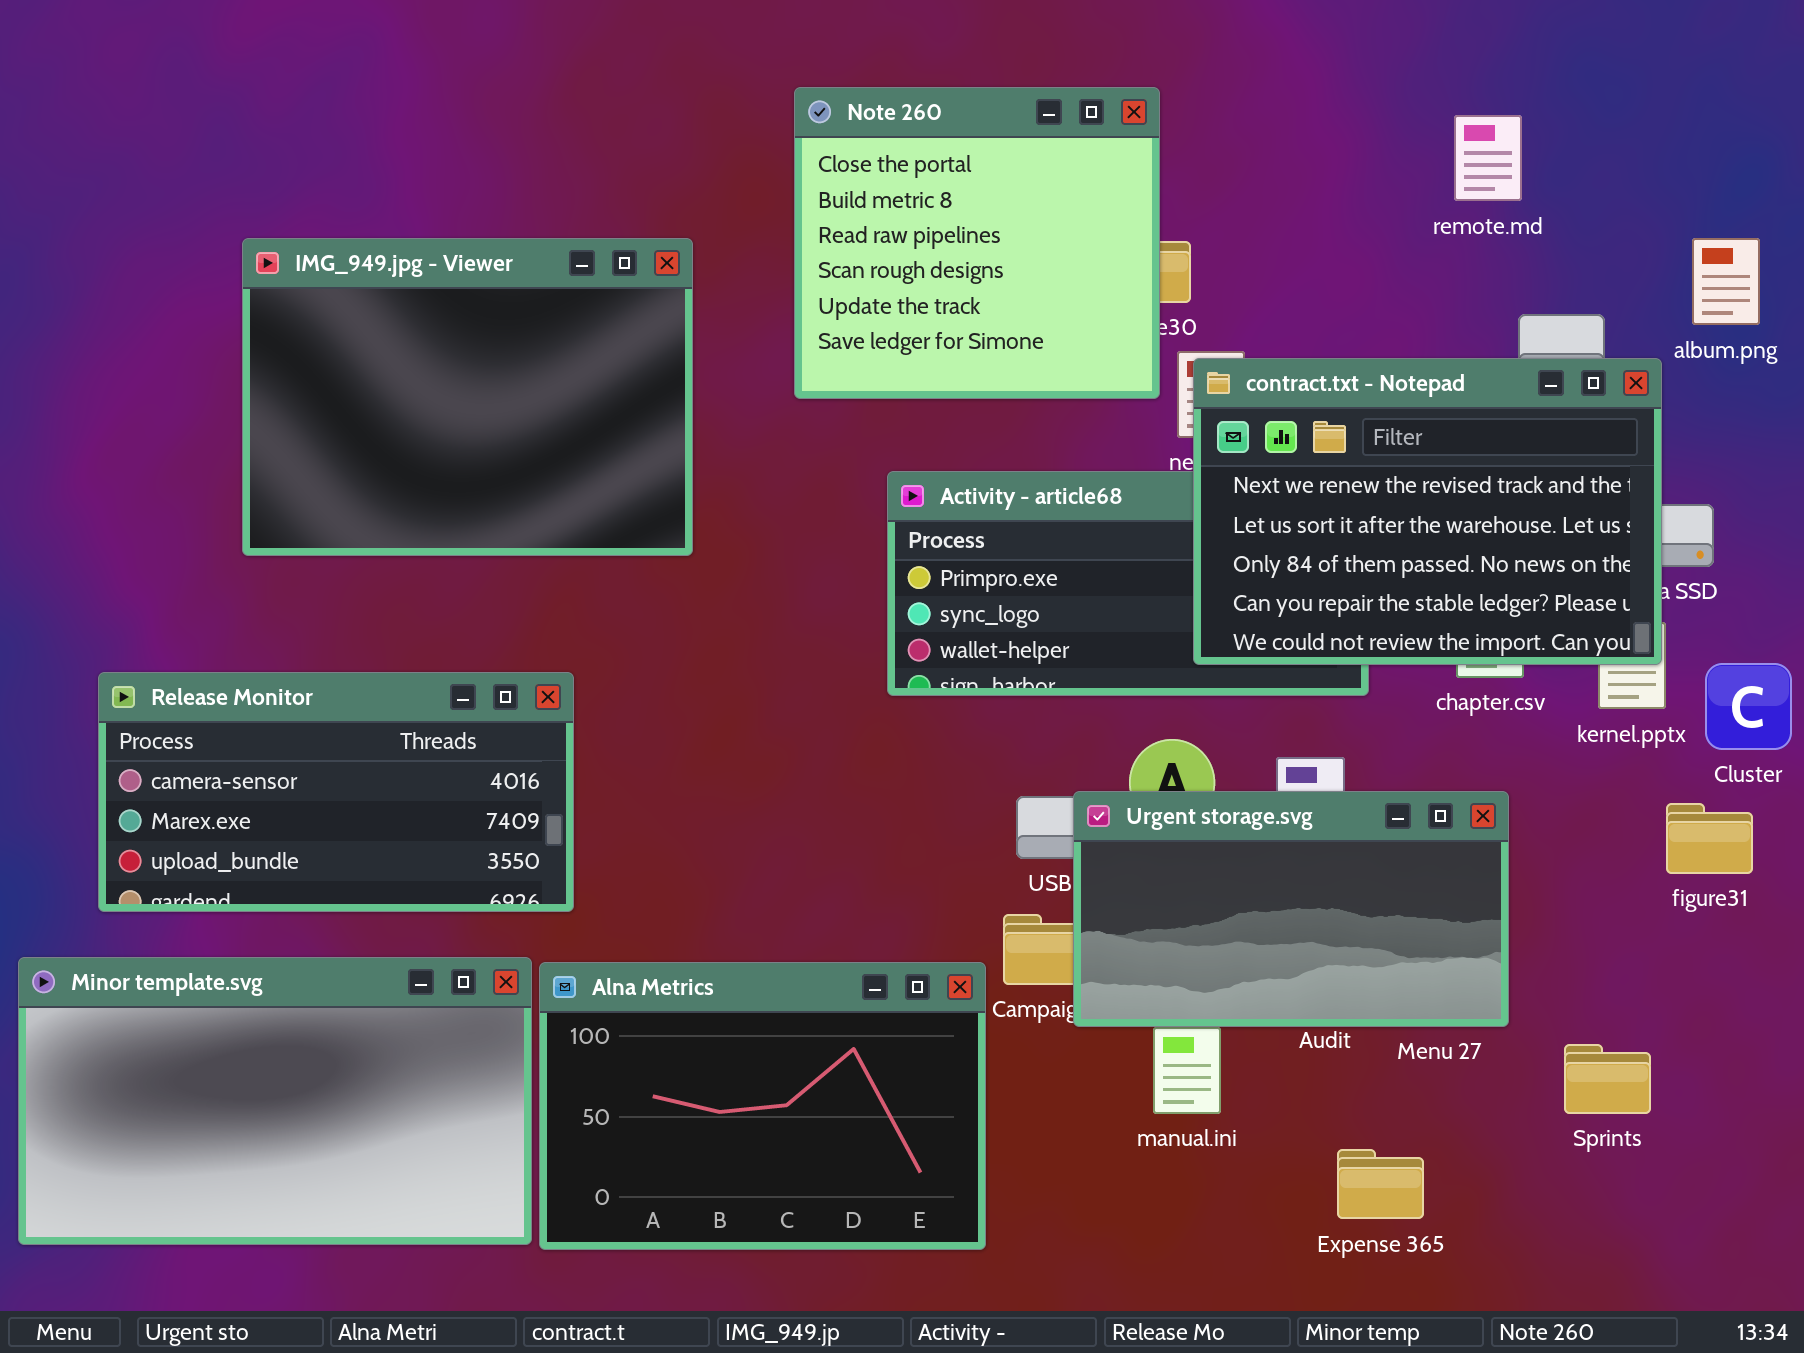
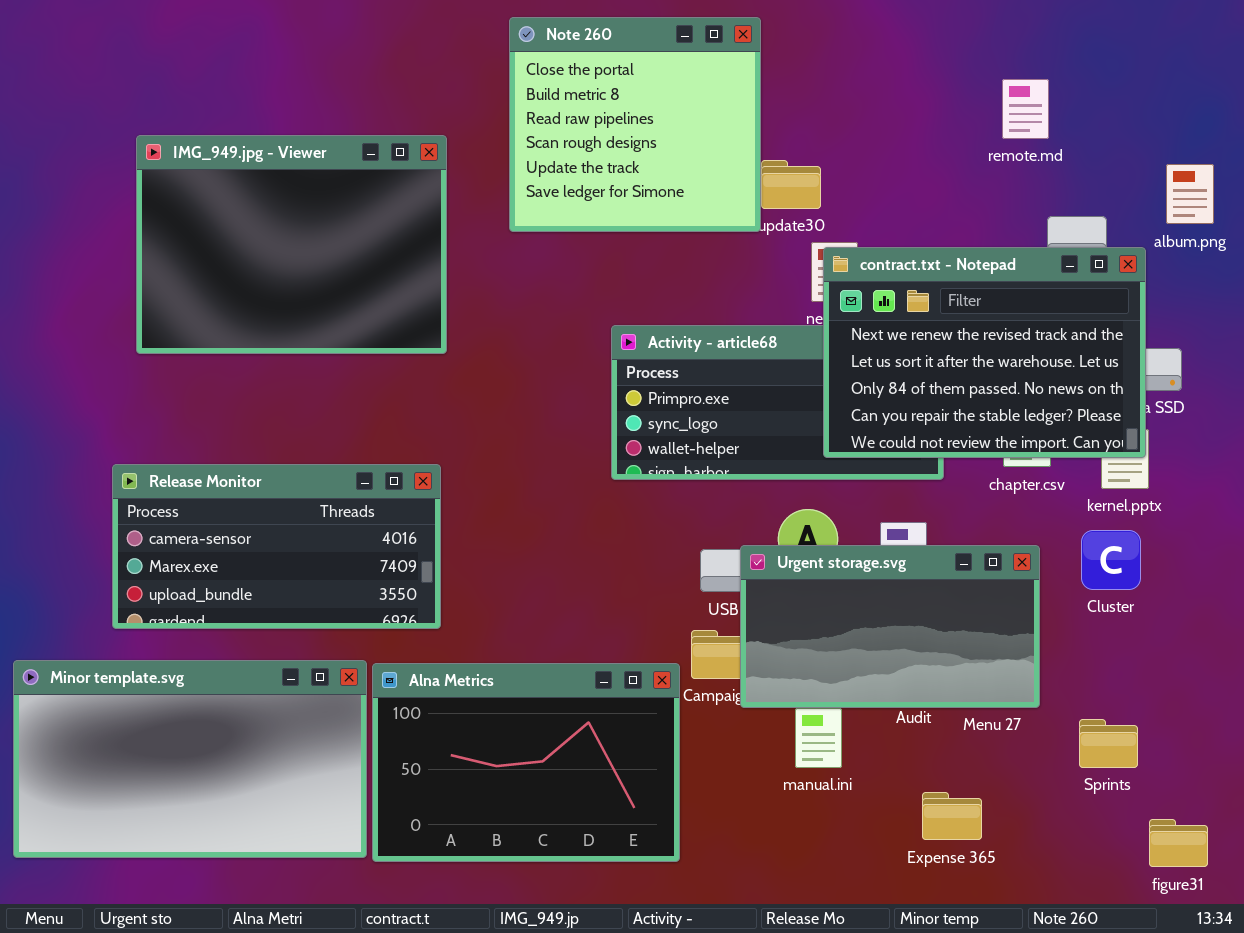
Note 260: [794,87,1160,399] -> [509,17,761,232], moved
IMG_949.jpg - Viewer: [242,238,693,556] -> [136,135,447,354], moved
Cluster: [1705,663,1792,750] -> [1081,530,1141,590], moved
Release Monitor: [98,672,574,912] -> [112,464,441,629], moved
figure31: [1666,803,1753,874] -> [1149,819,1208,867], moved

